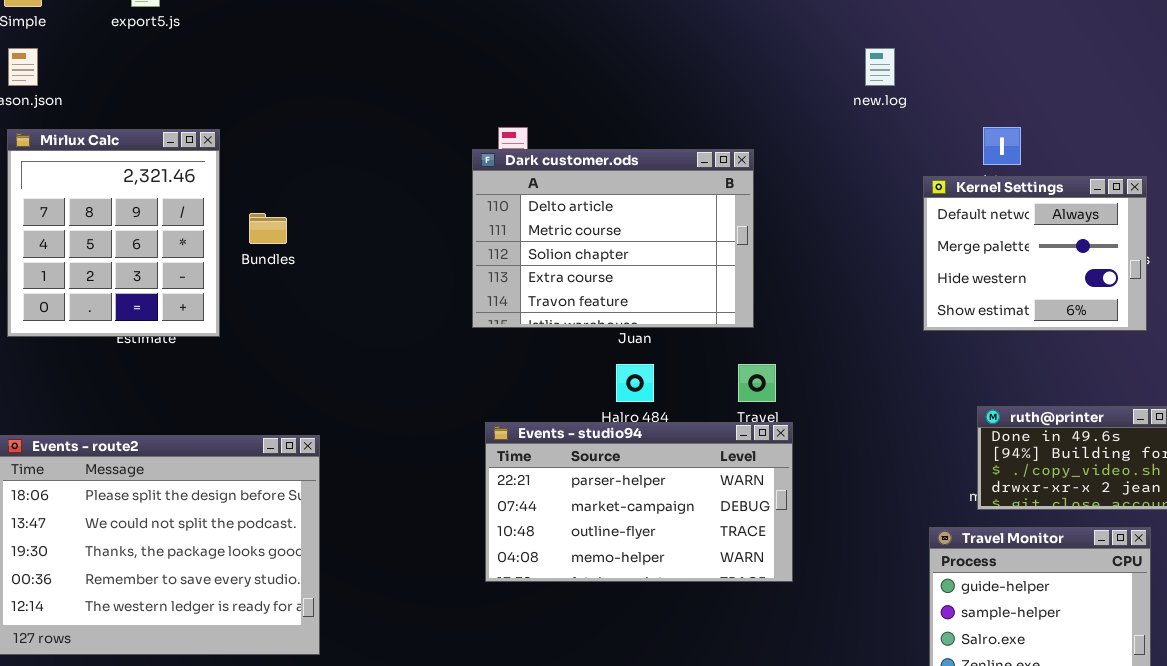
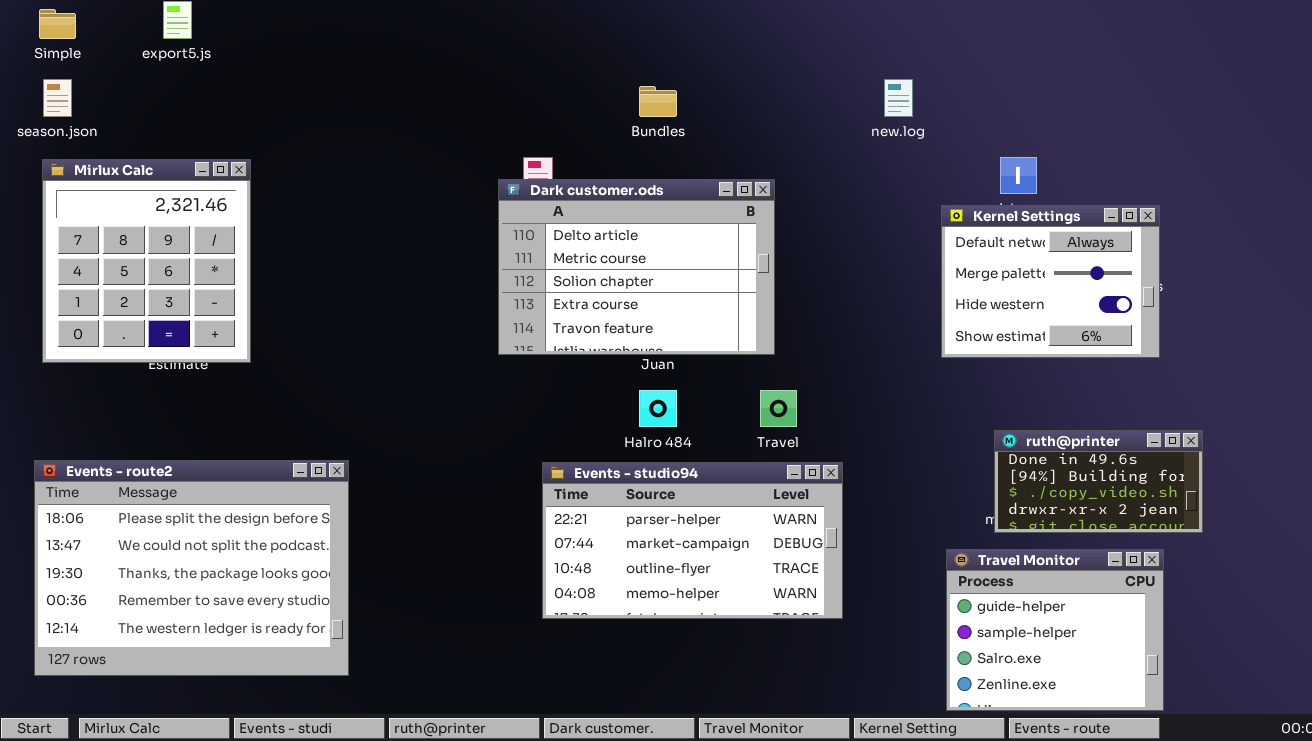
Bundles: [249,213,287,244] -> [639,86,677,117], moved
Events - studio94: [485,422,793,582] -> [542,462,843,619], moved

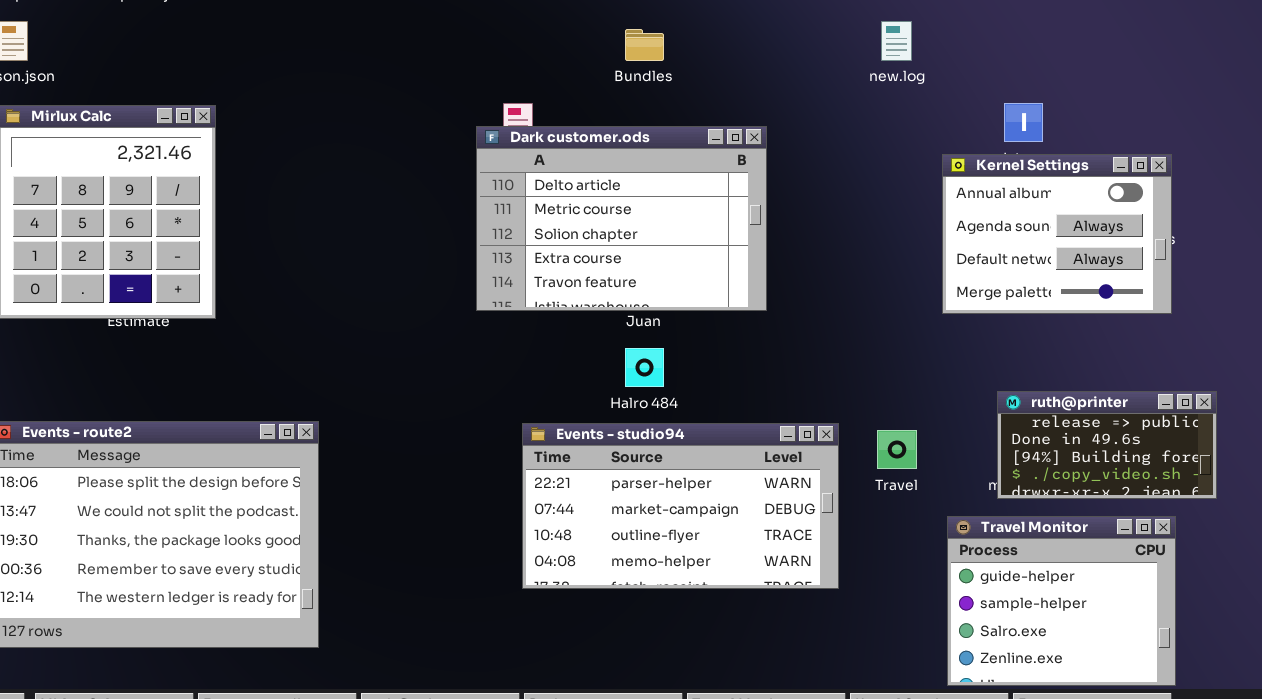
Kernel Settings: [941,205,1160,358] -> [942,154,1172,314], scrolled up 2 rows
Travel: [760,390,797,427] -> [877,430,917,469], moved
ruth@printer: [994,430,1203,533] -> [997,391,1217,499], scrolled up 1 row

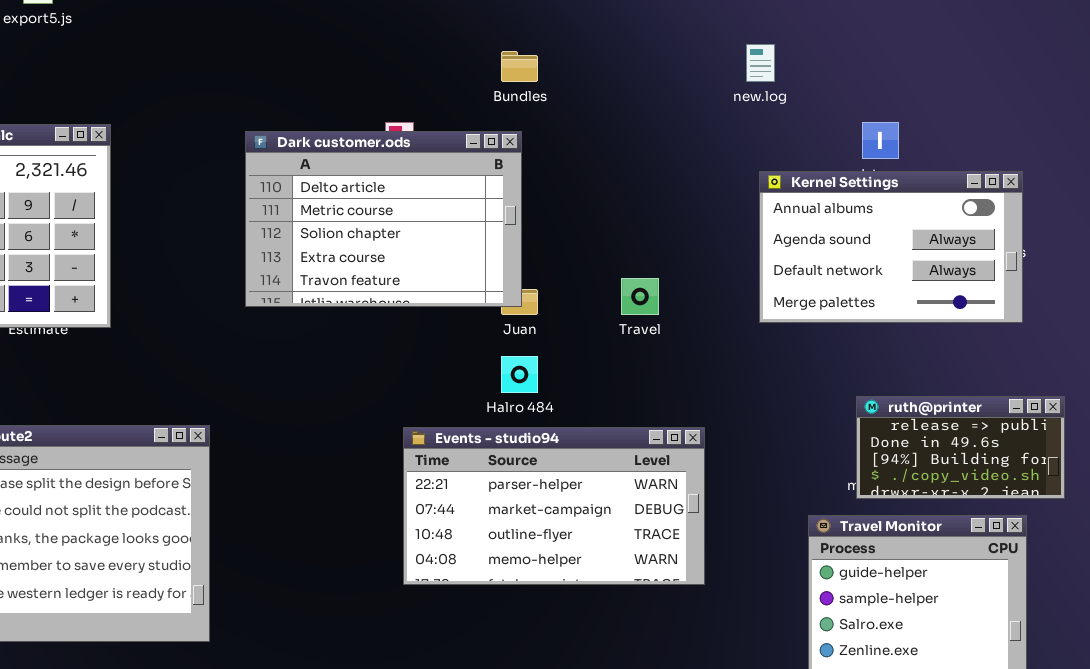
Dark customer.ods: [476,126,767,311] -> [245,131,522,307], moved
Kernel Settings: [942,154,1172,314] -> [759,171,1023,323], resized
Travel: [877,430,917,469] -> [621,278,659,315], moved

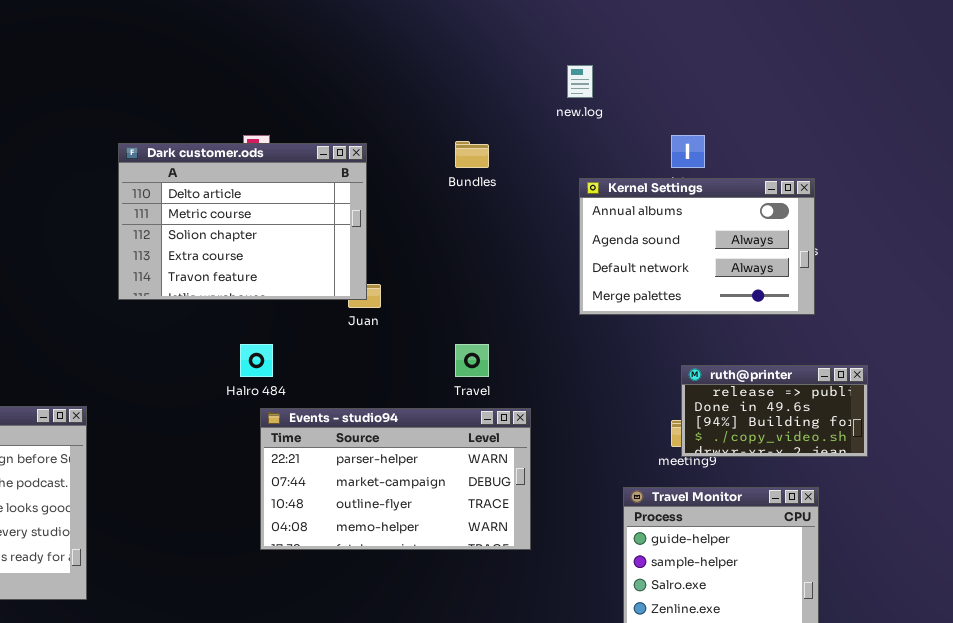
Bundles: [501,51,538,82] -> [455,141,489,168], moved
Travel: [621,278,659,315] -> [455,344,489,377], moved
Halro 484: [501,356,538,393] -> [240,344,273,377], moved
ruth@printer: [856,396,1065,499] -> [681,365,868,457], moved

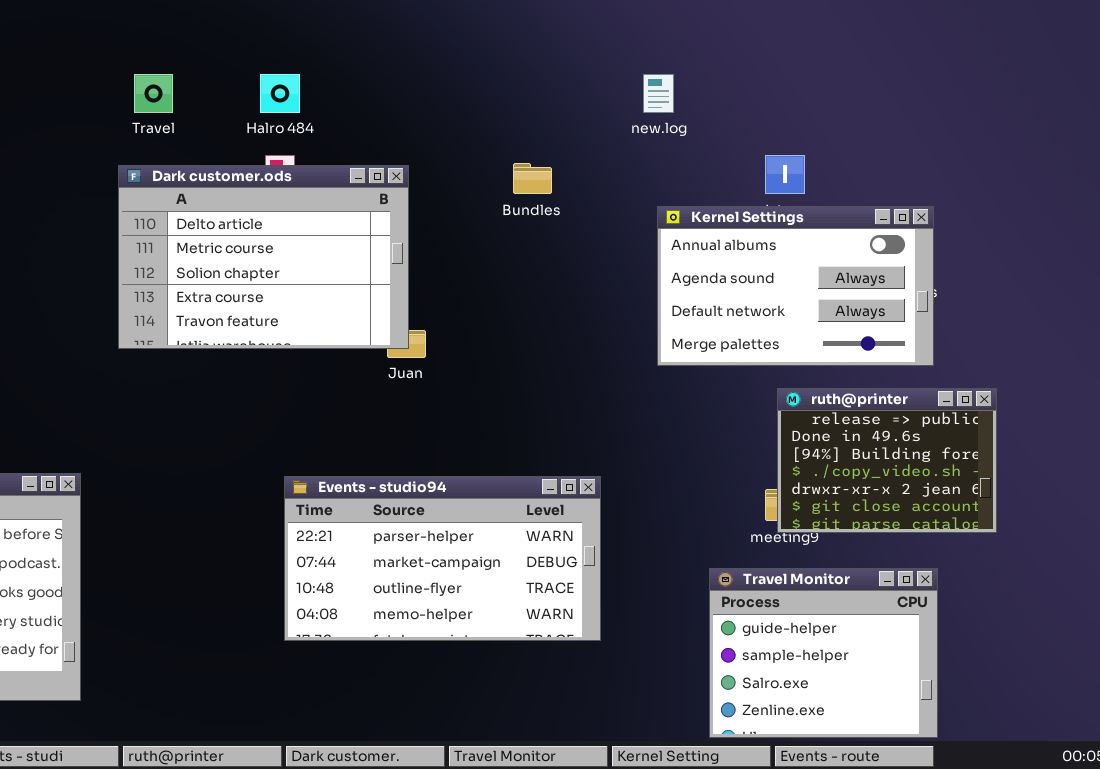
Halro 484: [240,344,273,377] -> [260,74,300,113], moved
Travel: [455,344,489,377] -> [134,74,173,113], moved
ruth@printer: [681,365,868,457] -> [777,388,997,533], resized

